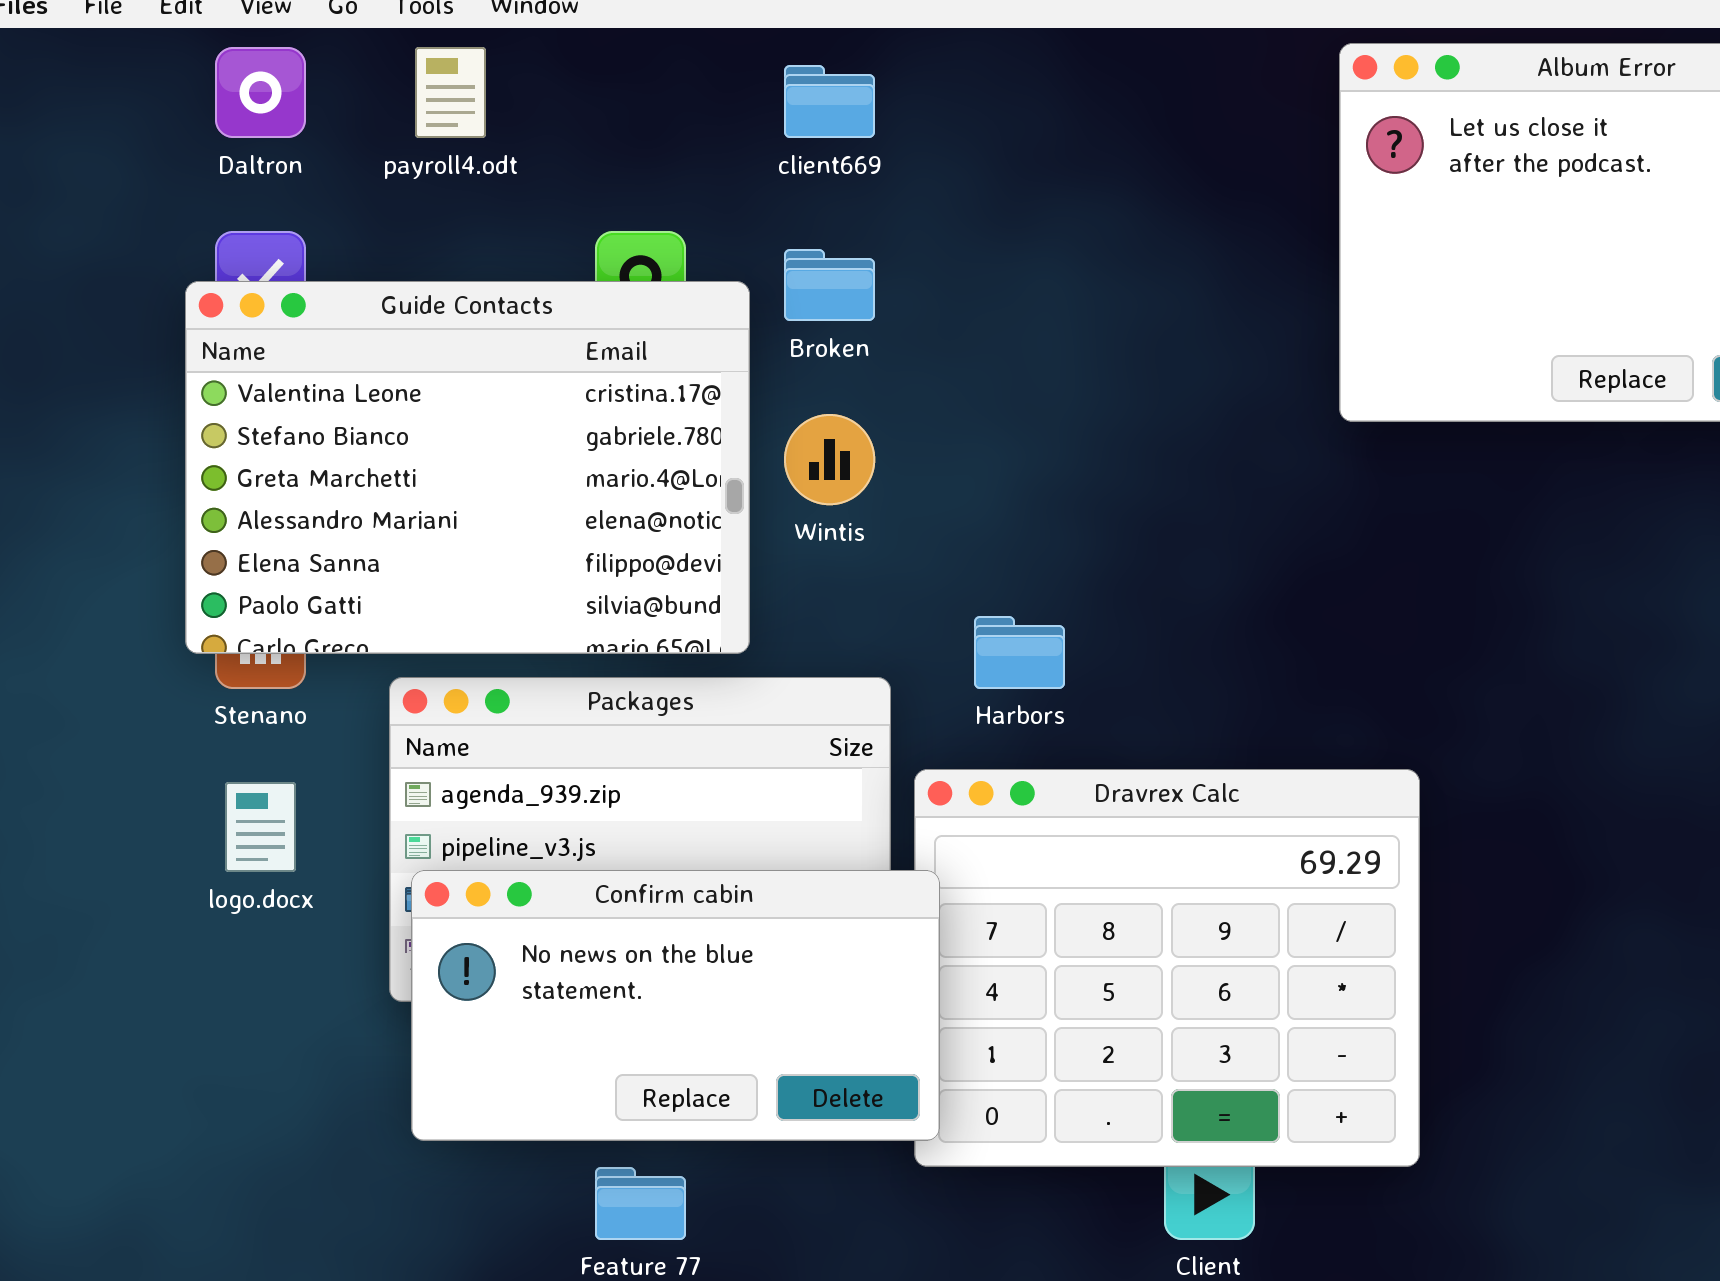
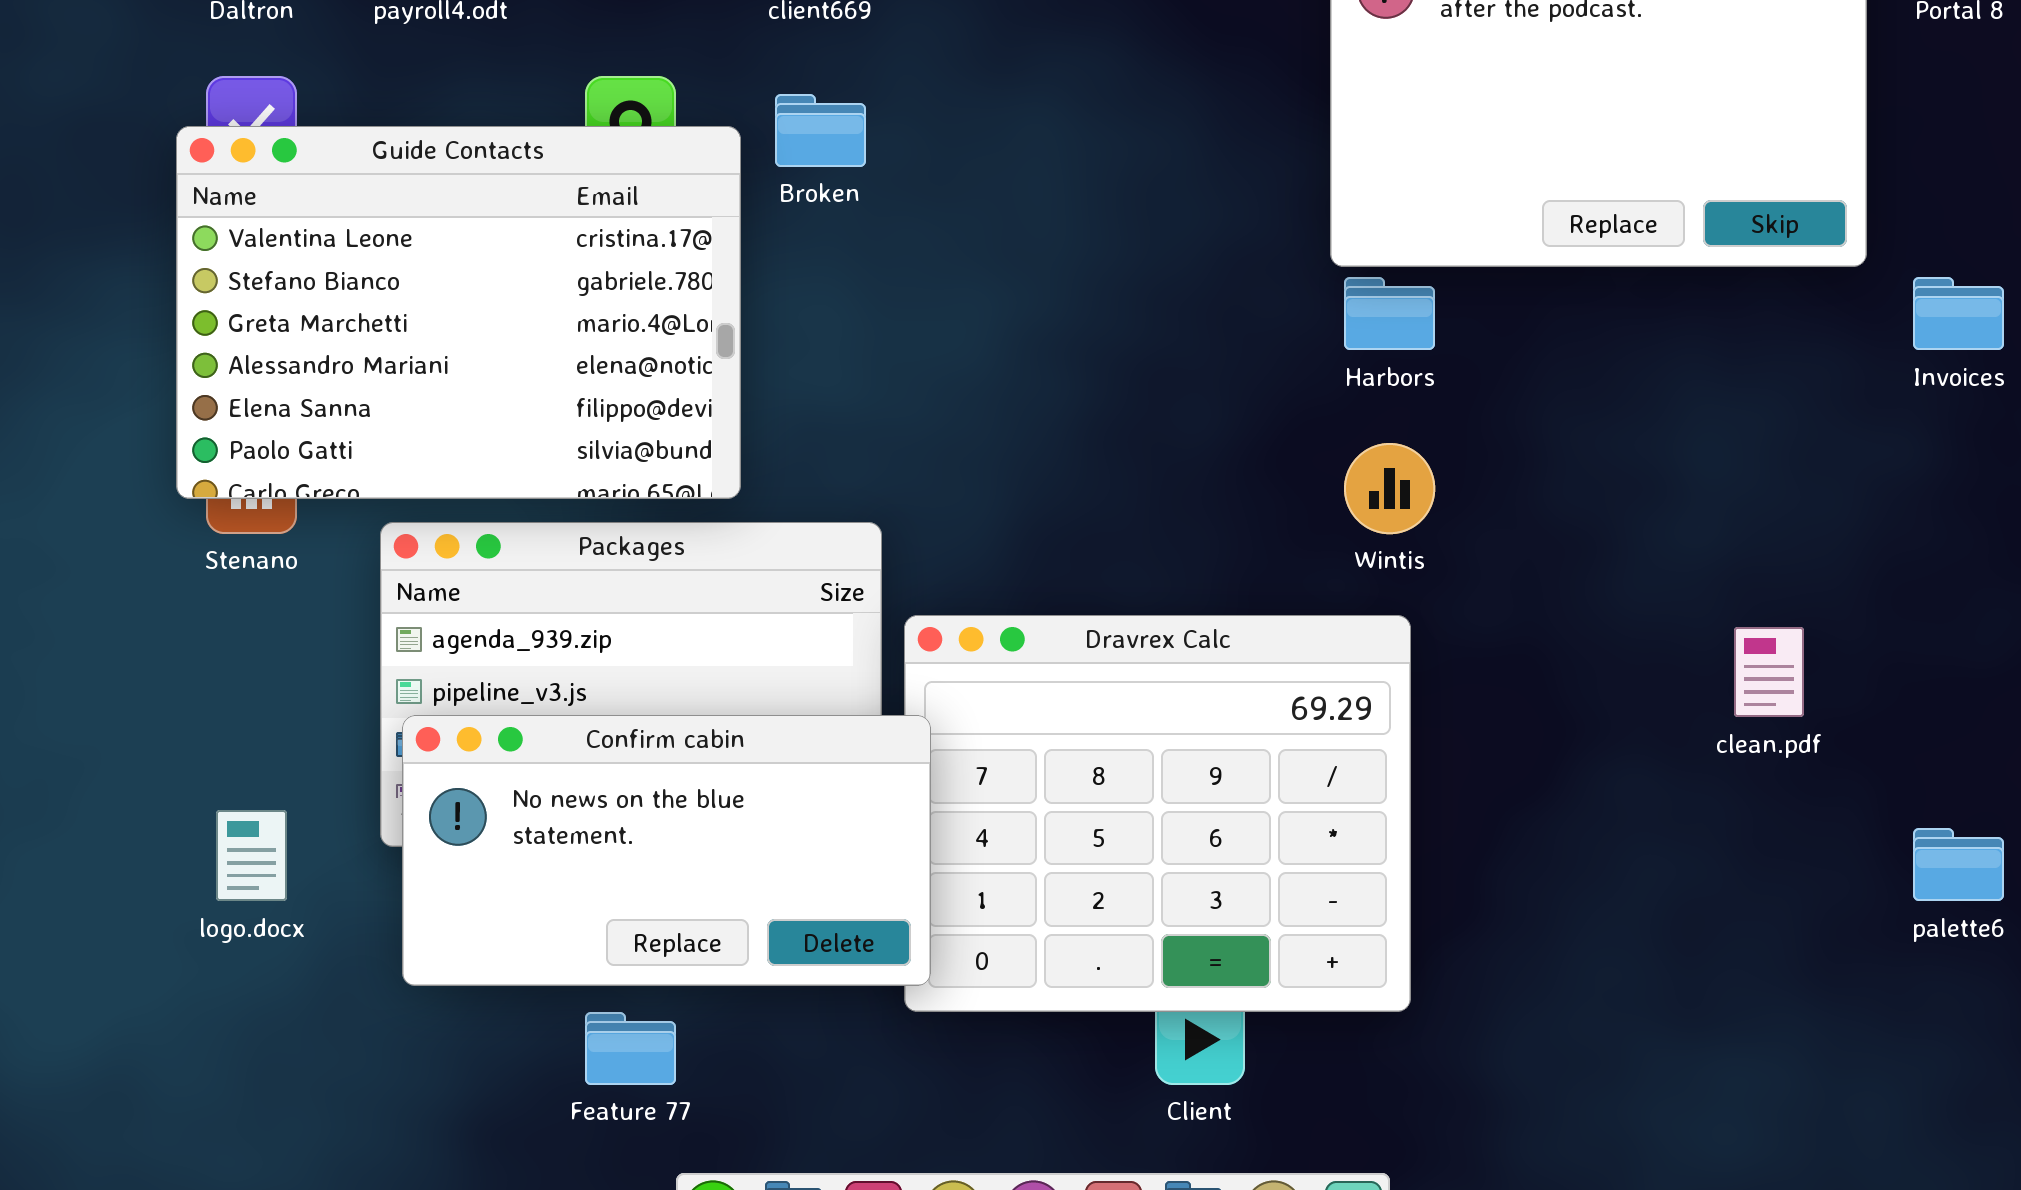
Wintis: [784,414,875,505] -> [1344,443,1435,534], moved
Harbors: [974,616,1065,689] -> [1344,277,1435,350], moved
logo.docx: [225,782,296,872] -> [216,810,287,901], moved

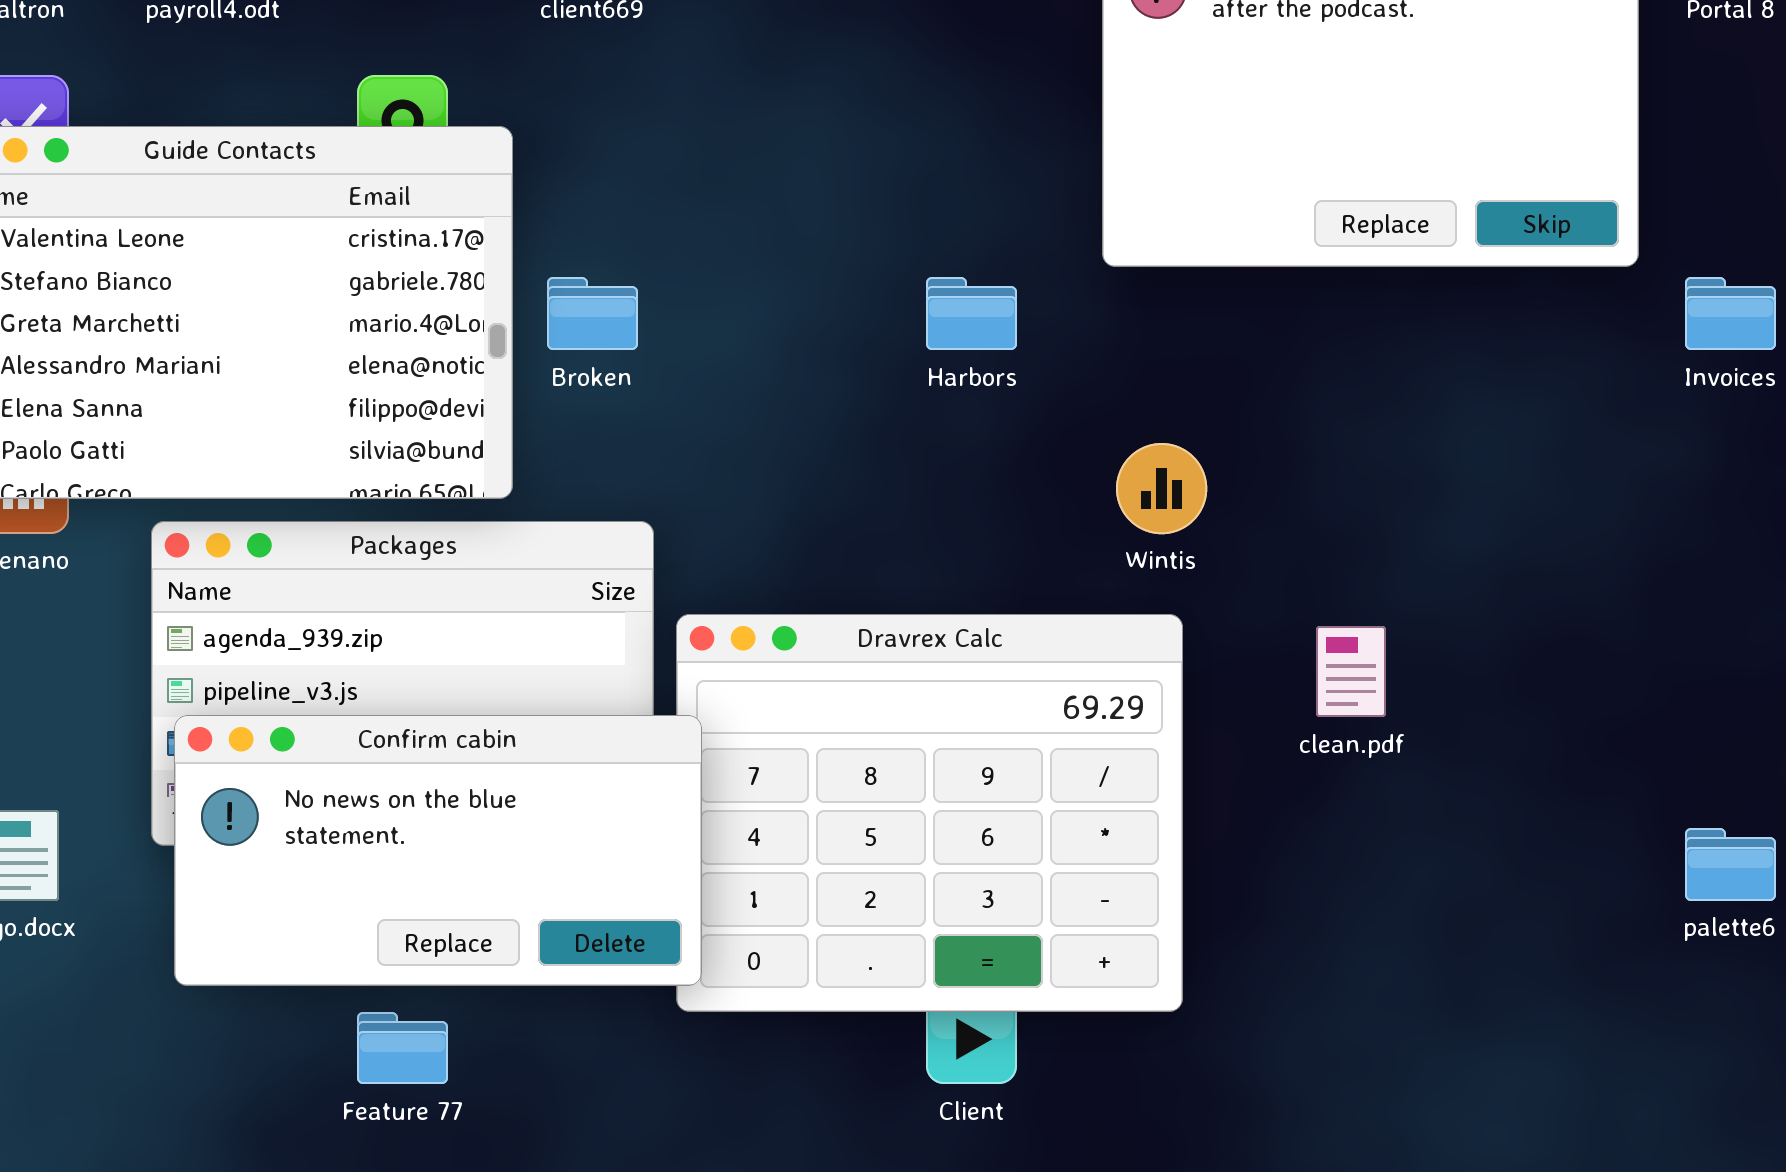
Broken: [775,94,866,167] -> [547,277,638,350], moved
Harbors: [1344,277,1435,350] -> [926,277,1017,350], moved
clean.pdf: [1734,627,1804,717] -> [1316,626,1386,717], moved

